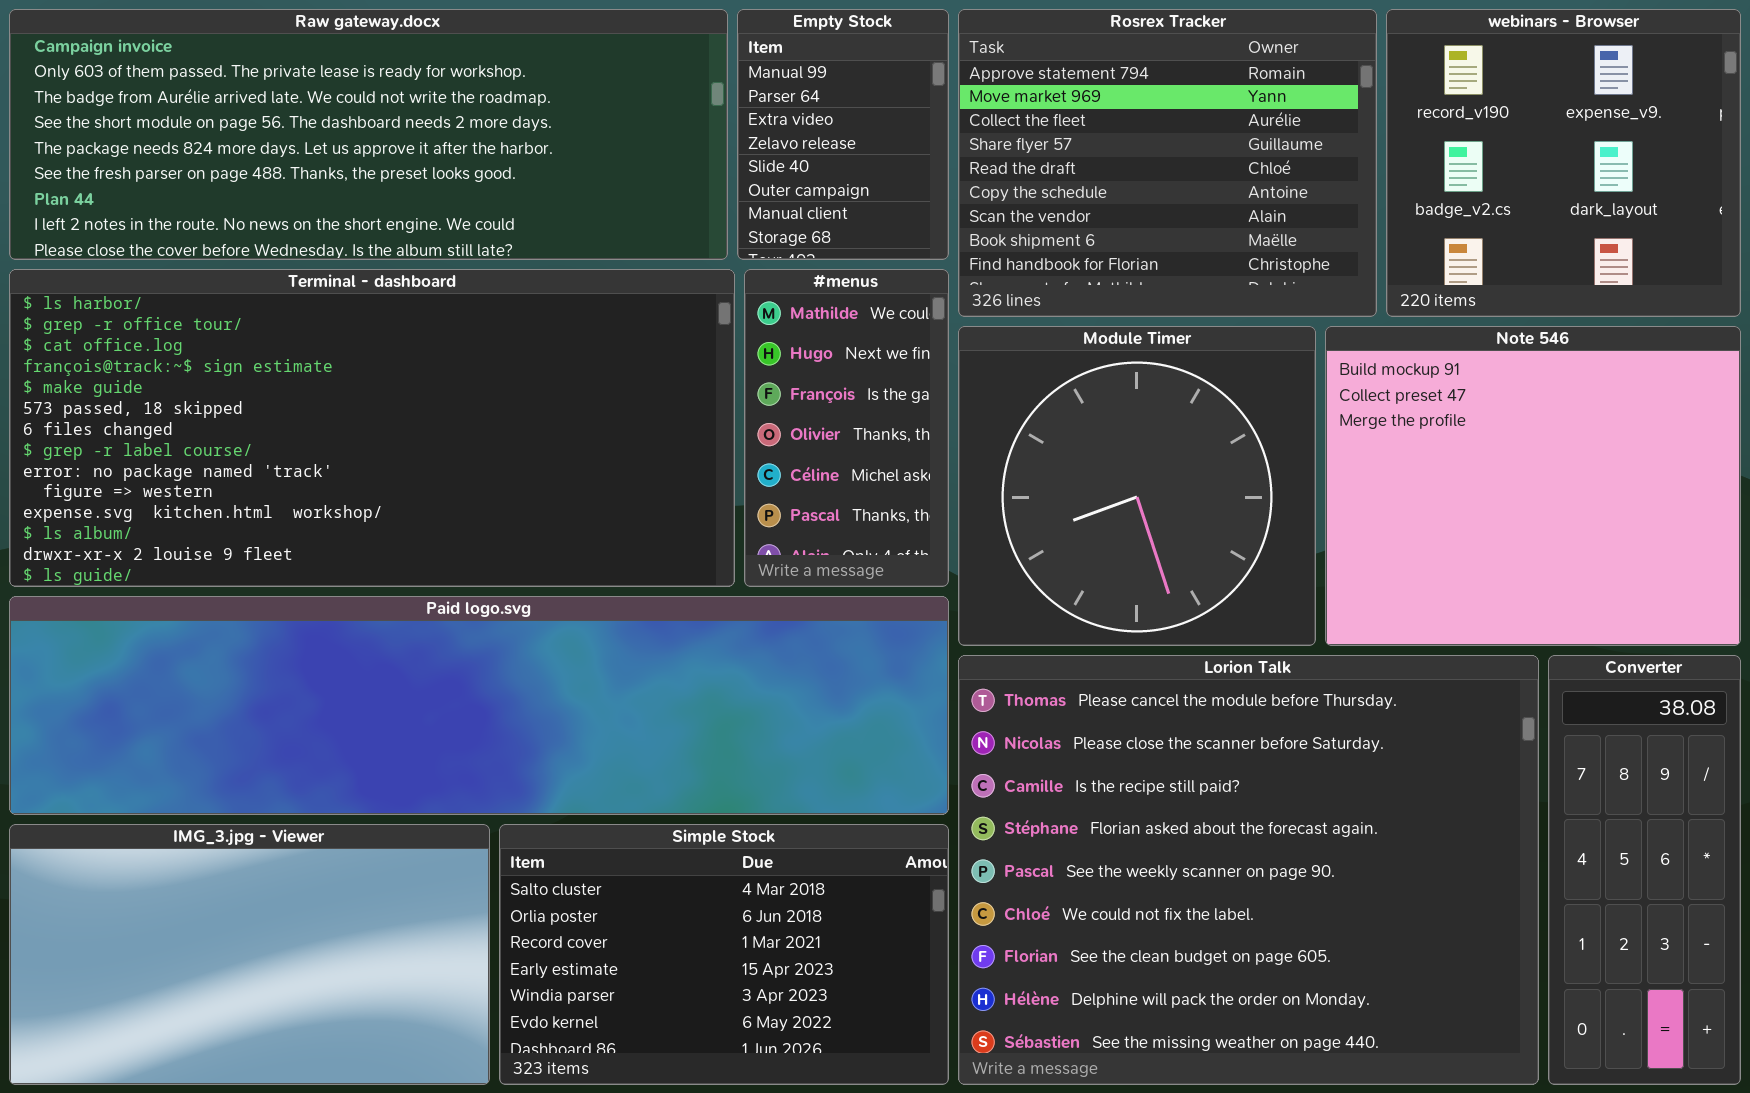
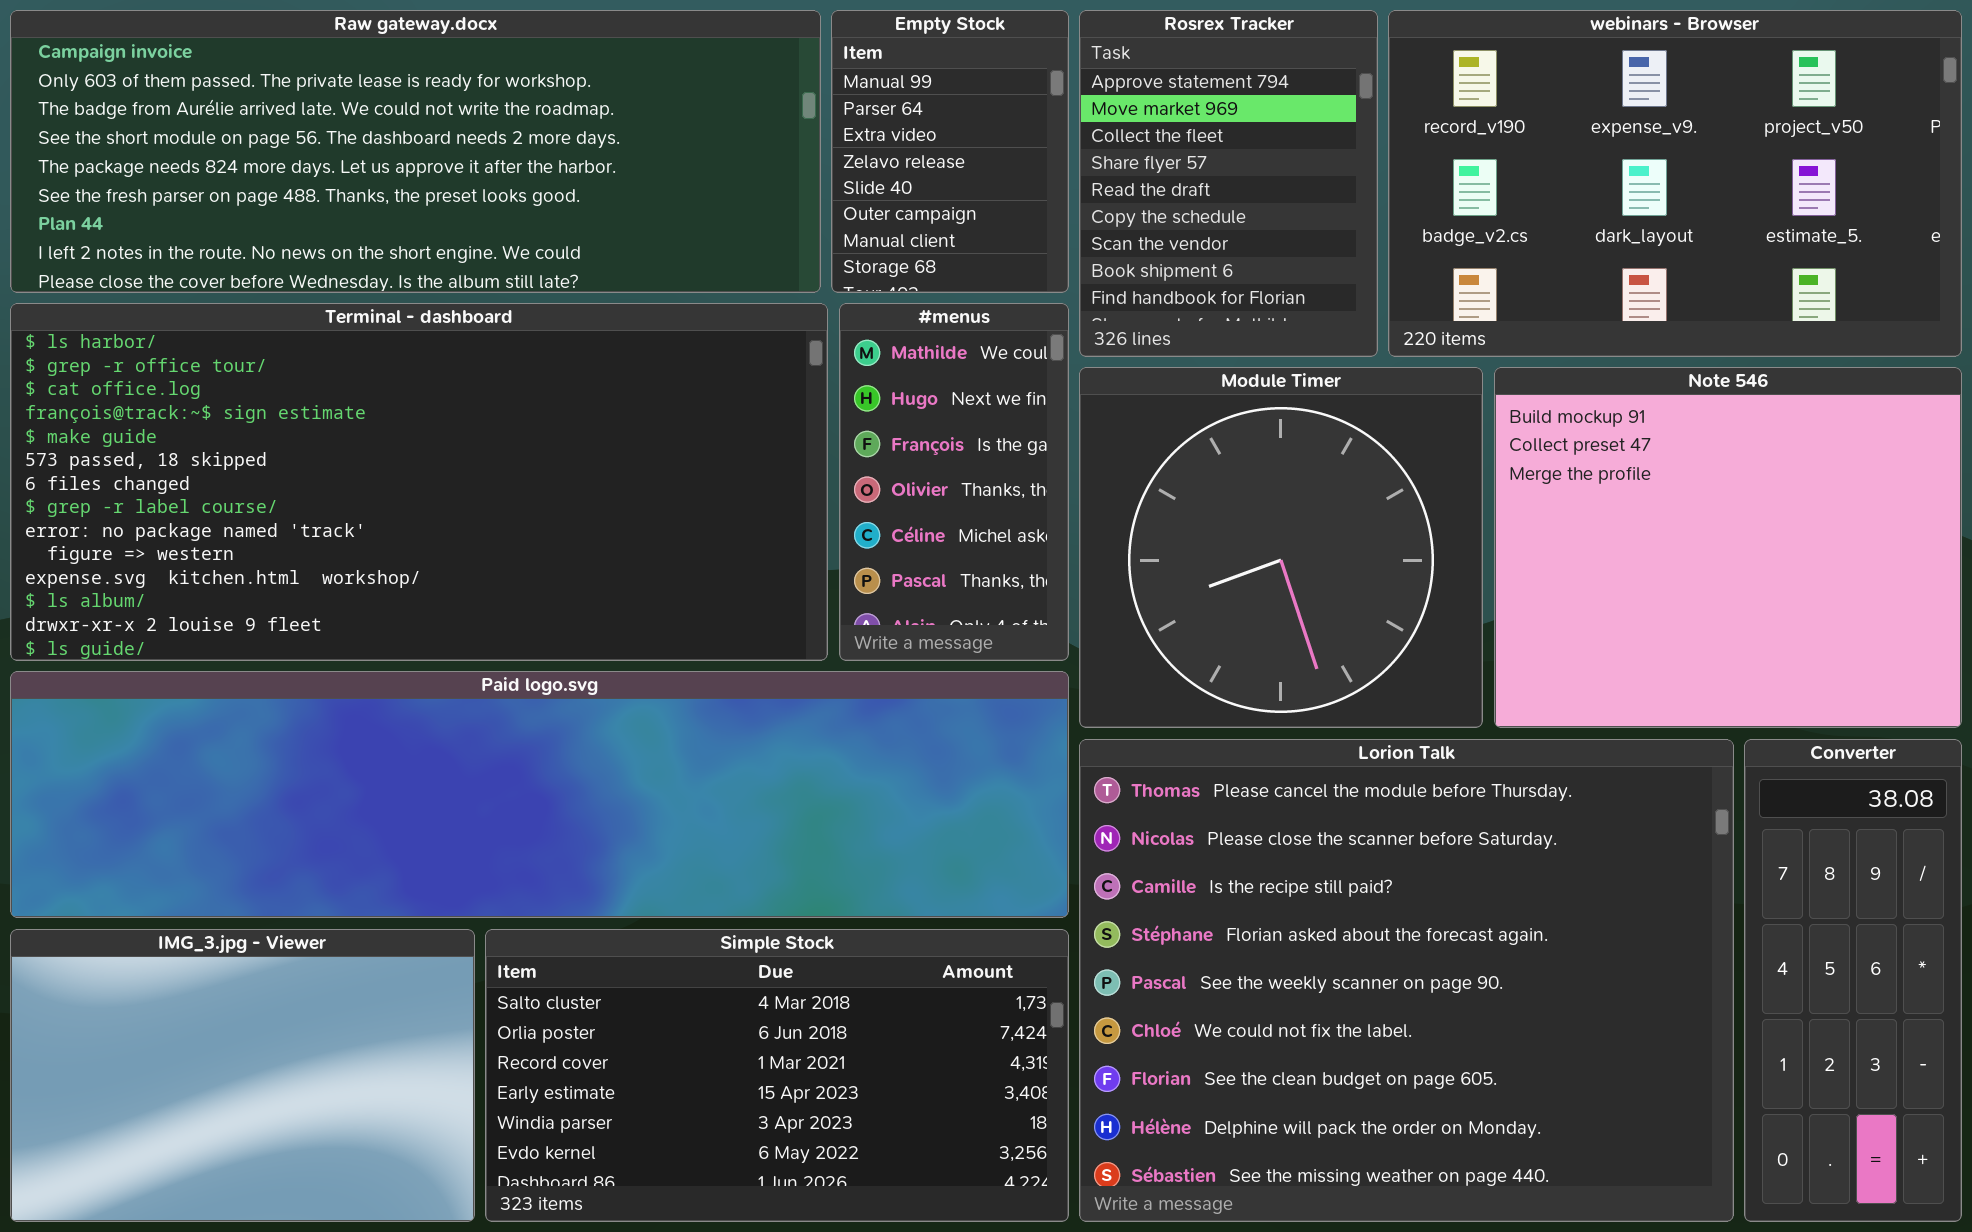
Rosrex Tracker: [958,9,1377,317] -> [1079,10,1378,357], resized
webinars - Browser: [1386,9,1741,317] -> [1388,10,1962,357], resized
IMG_3.jpg - Viewer: [9,824,490,1085] -> [10,929,475,1222], resized
Simple Stock: [499,824,949,1085] -> [485,929,1069,1222], resized

